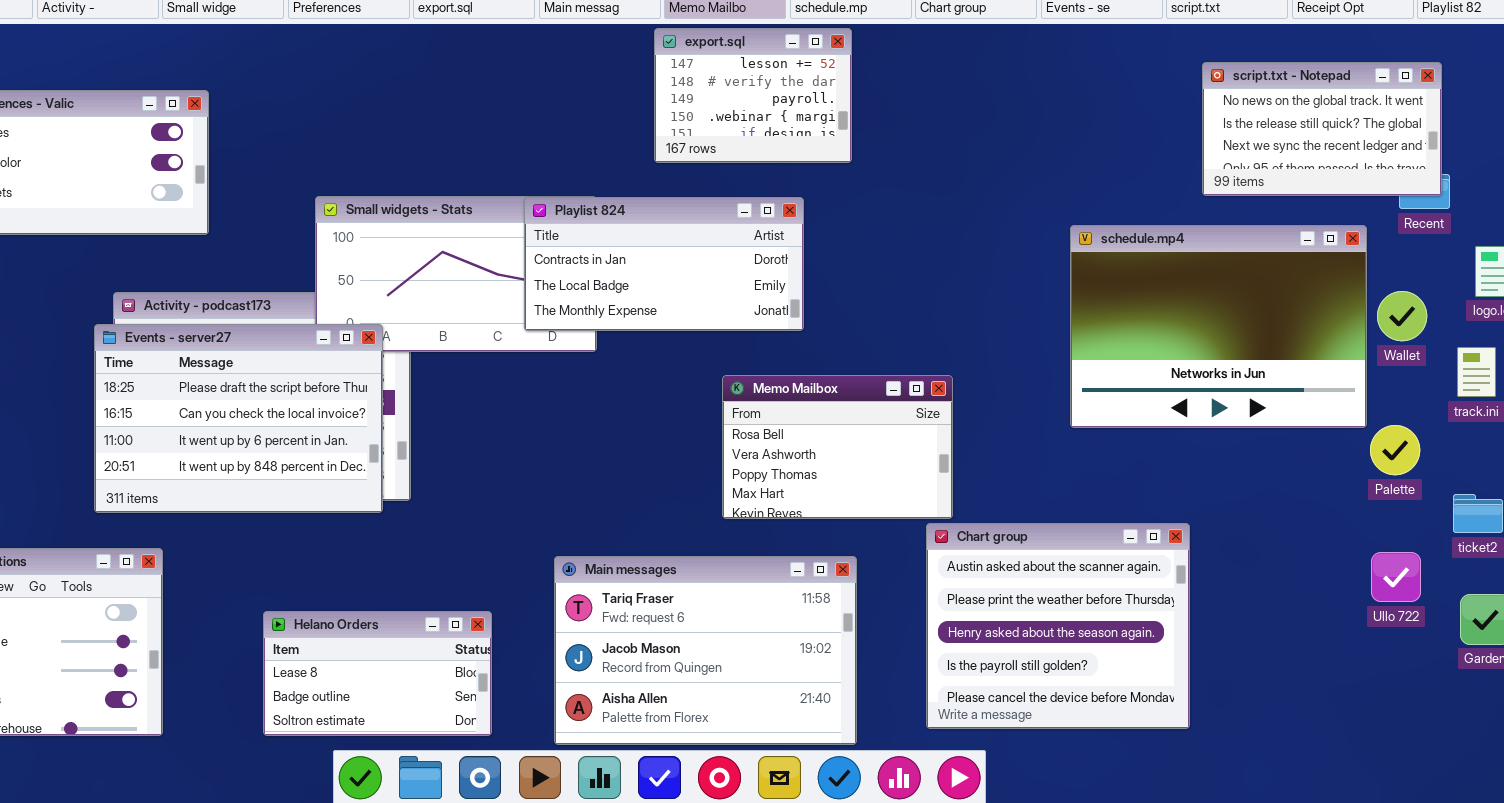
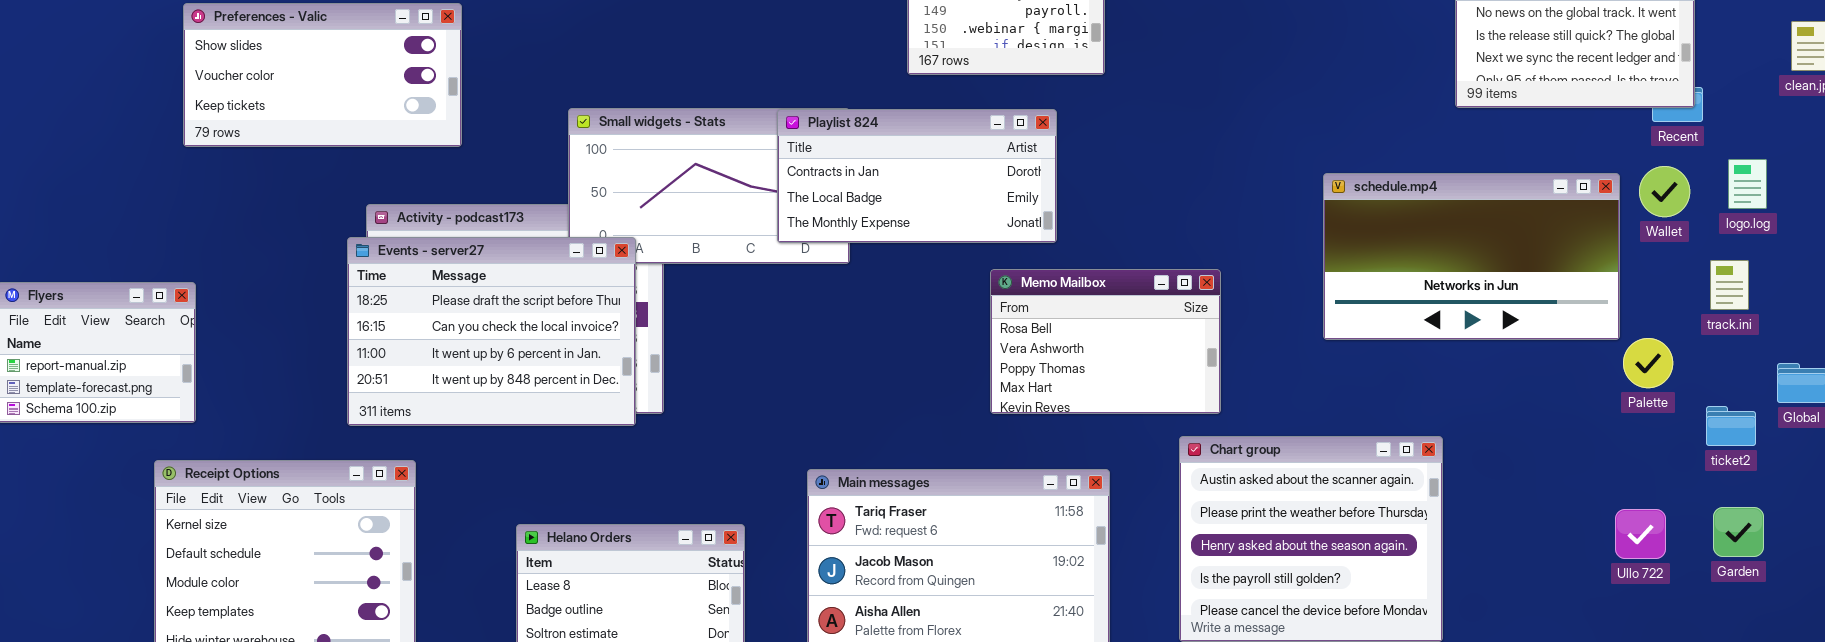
schedule.mp4: [1070,225,1367,428] -> [1323,173,1620,340], resized
Wallet: [1377,291,1427,341] -> [1639,166,1690,217], moved
Memo Mailbox: [722,375,953,519] -> [990,269,1221,414], moved
Ullo 722: [1371,552,1421,602] -> [1615,509,1666,559], moved

